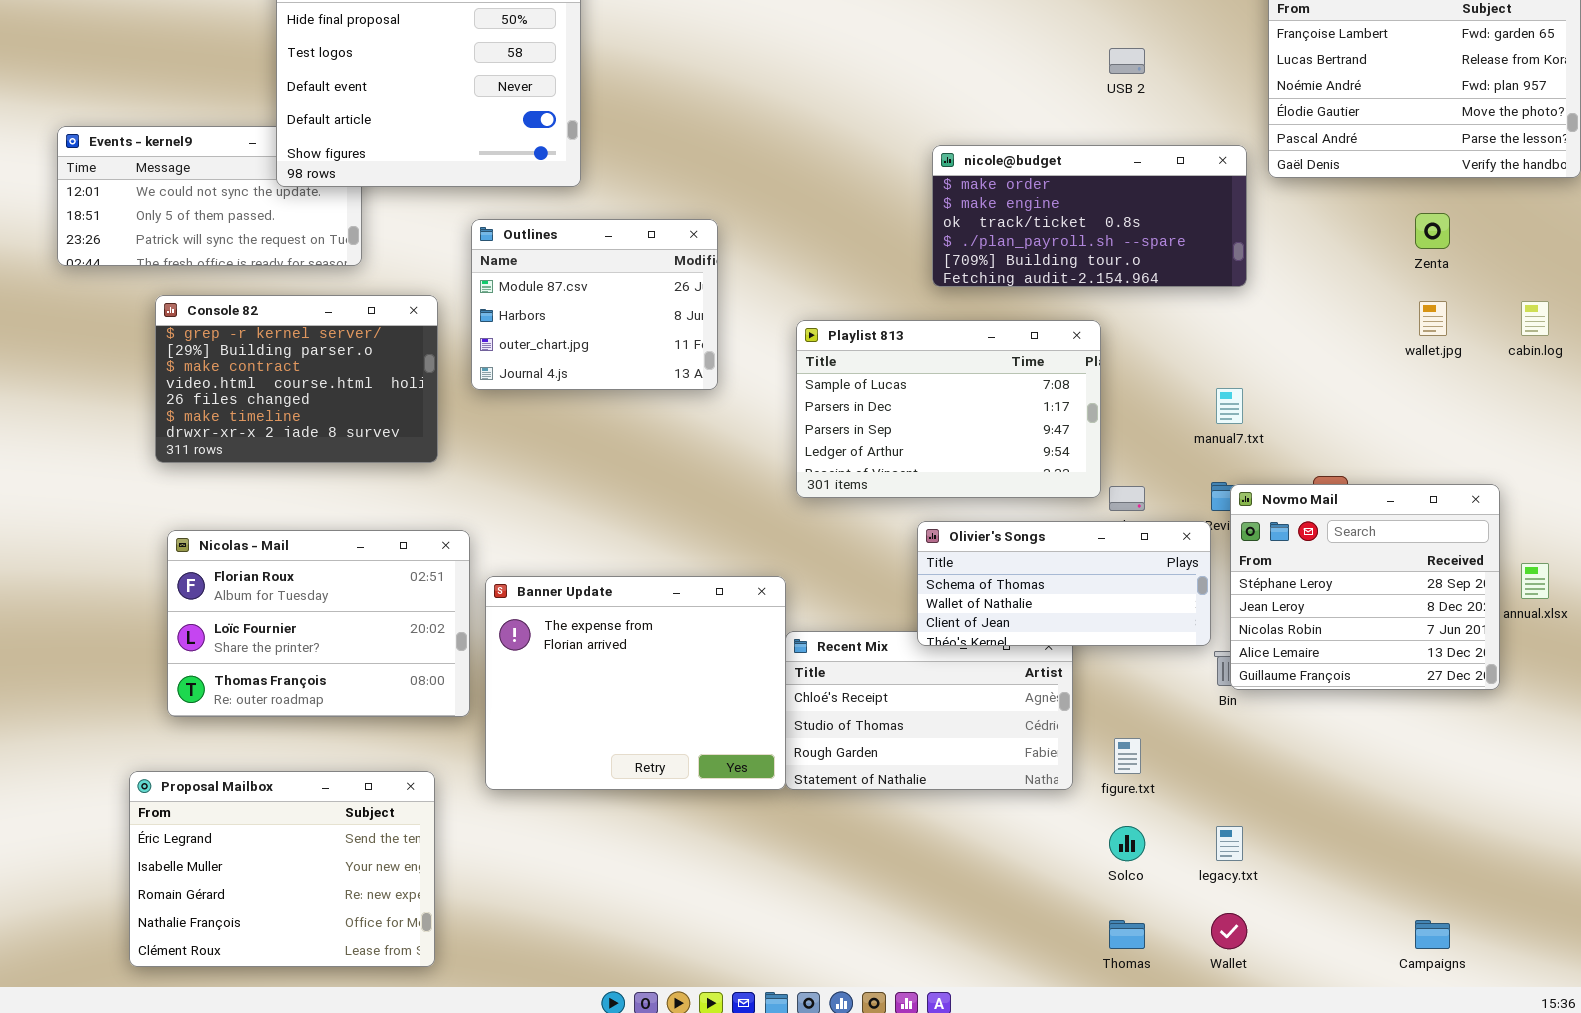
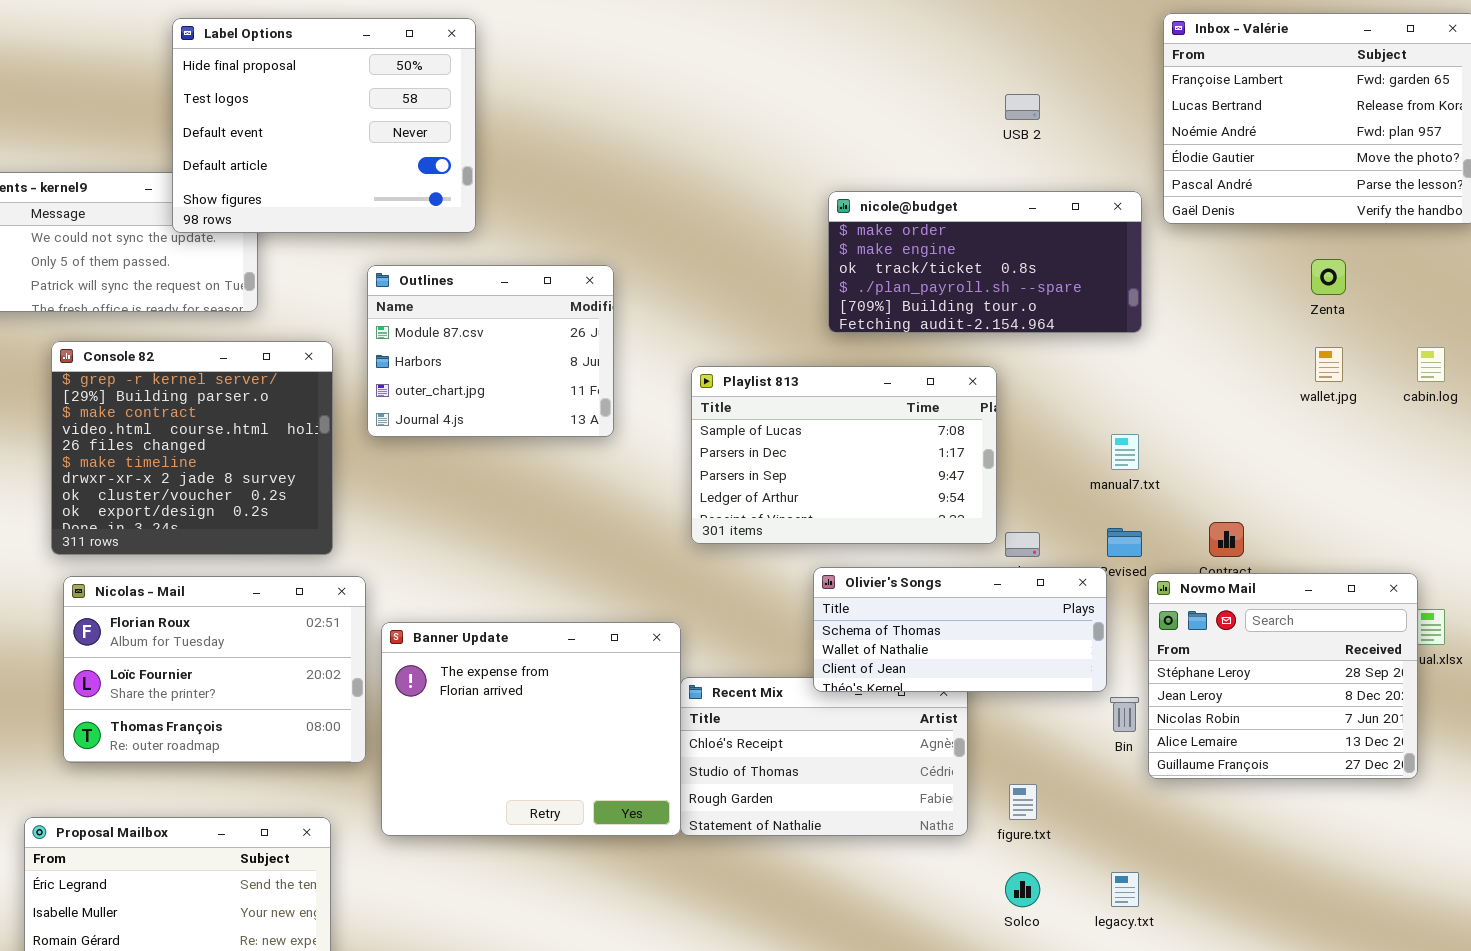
Console 82: [155,295,438,463] -> [51,341,333,555], resized
Novmo Mail: [1230,484,1500,690] -> [1148,573,1418,779], moved

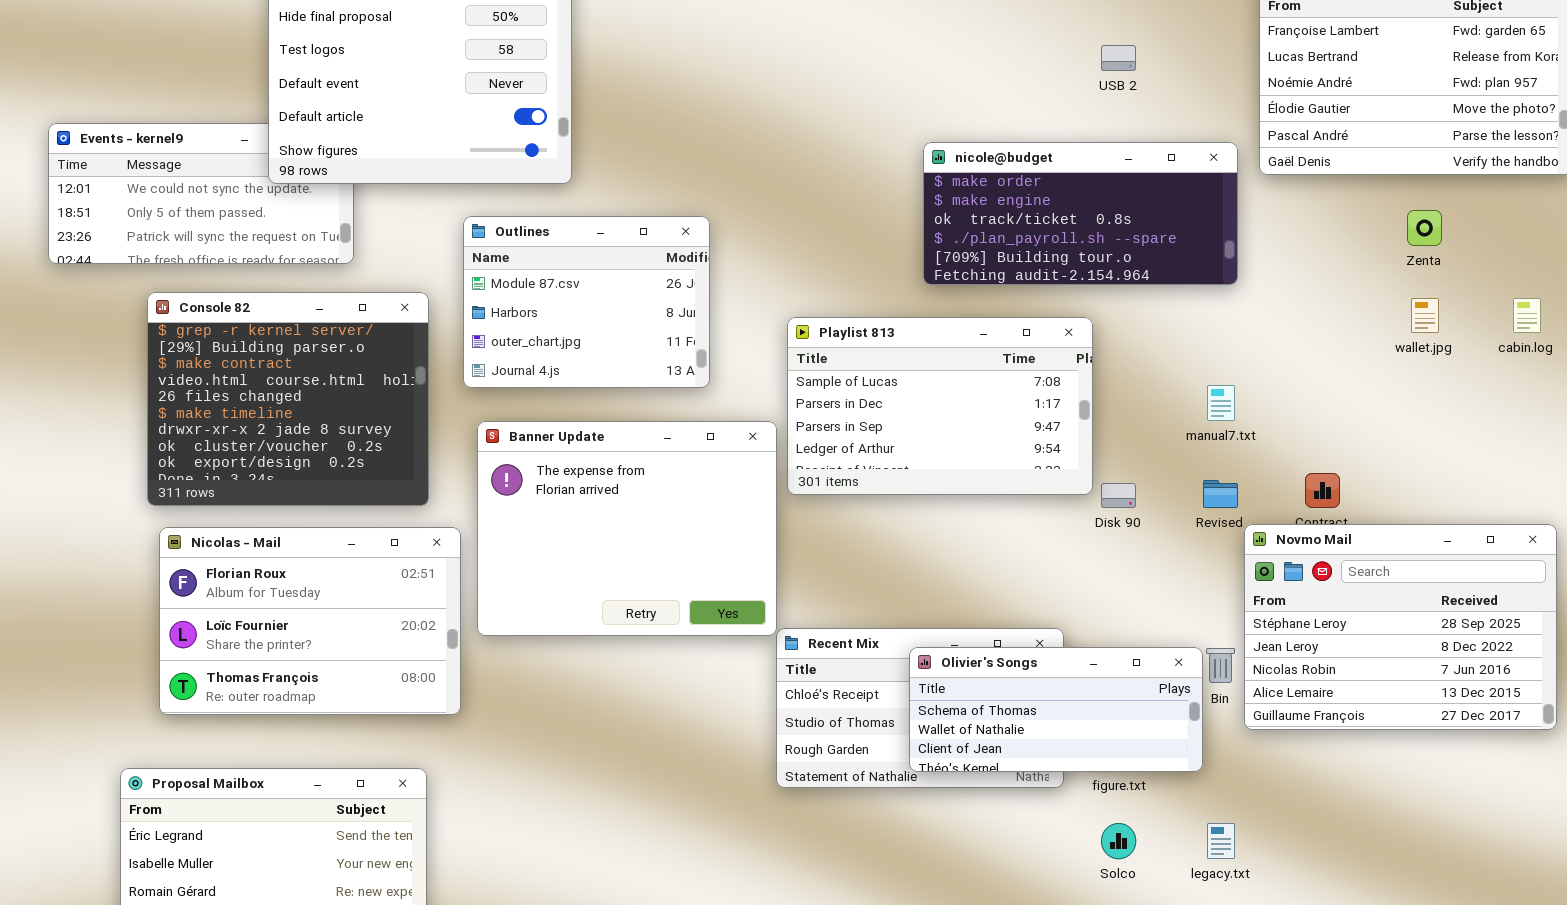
Olivier's Songs: [813,567,1107,692] -> [909,647,1203,772], moved
Novmo Mail: [1148,573,1418,779] -> [1244,524,1557,730], resized
Banner Update: [381,622,681,836] -> [477,421,777,636], moved

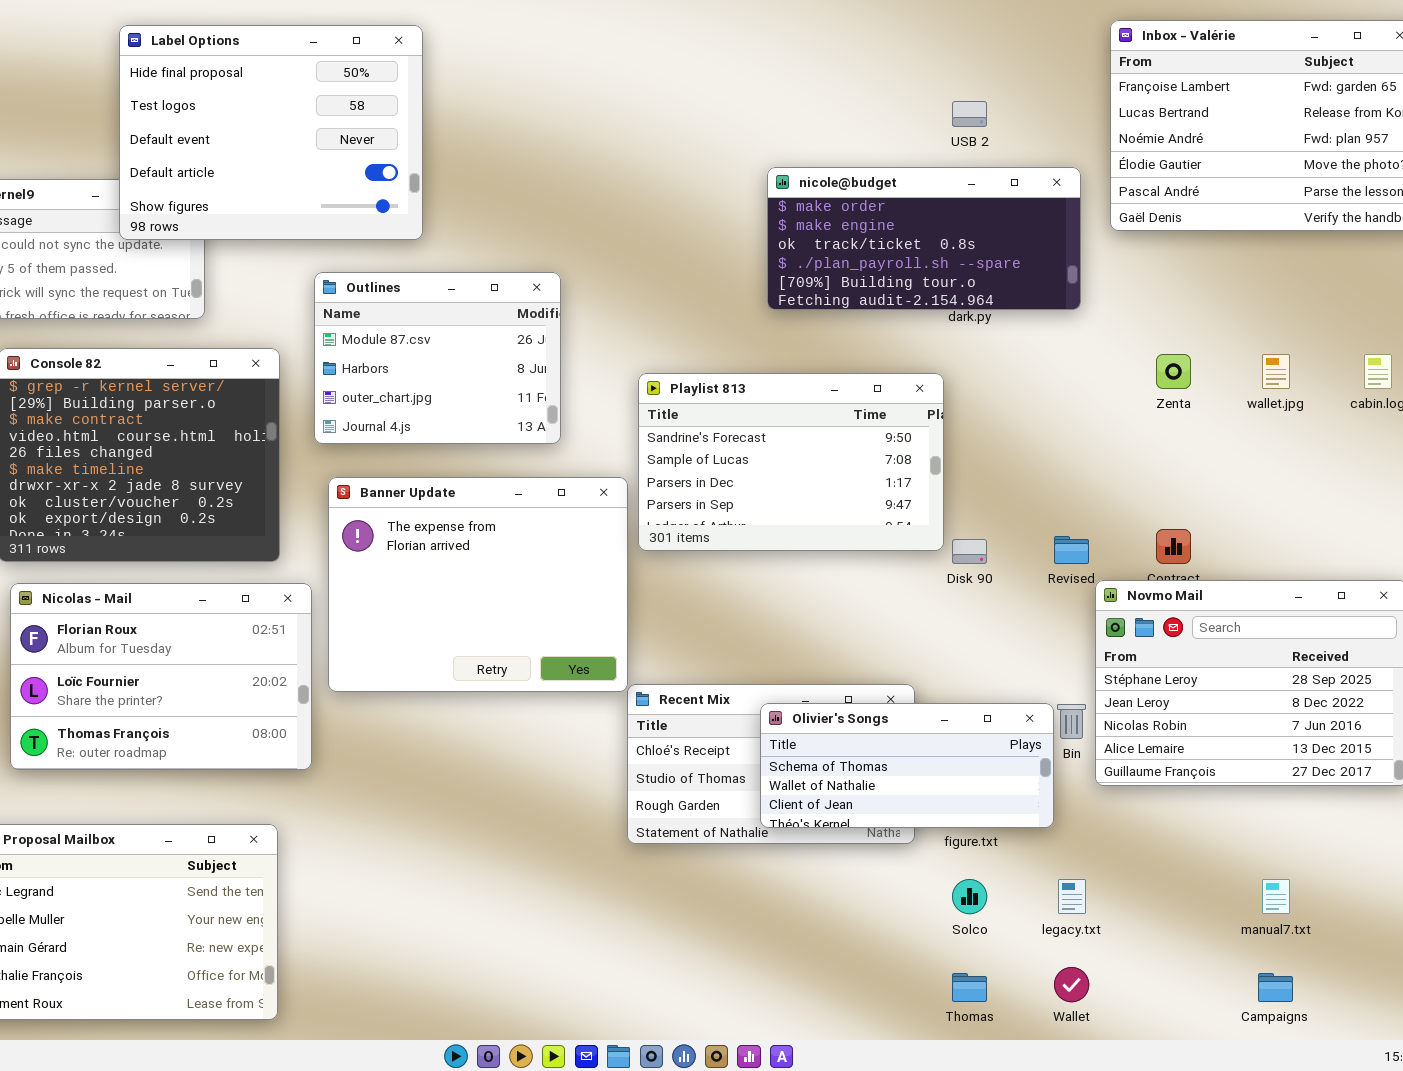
nicole@budget: [923,142,1238,285] -> [767,167,1081,310], moved
Zenta: [1407,210,1442,246] -> [1156,354,1191,389], moved
Playlist 813: [787,317,1093,495] -> [638,373,944,551], scrolled up 1 row
manual7.txt: [1207,385,1235,421] -> [1262,879,1290,914], moved

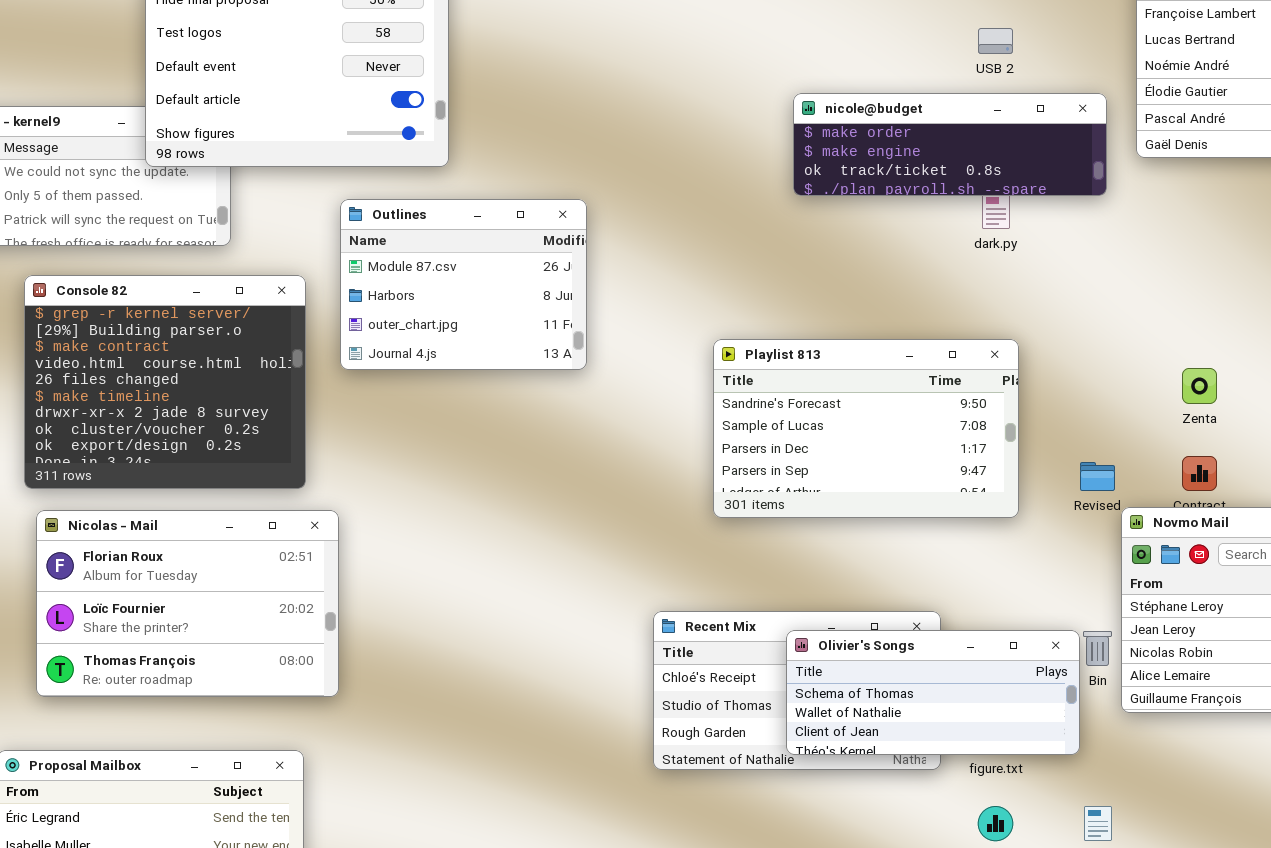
nicole@budget: [767,167,1081,310] -> [793,93,1107,196], resized
Zenta: [1156,354,1191,389] -> [1182,368,1217,404], moved
Playlist 813: [638,373,944,551] -> [713,339,1019,518], moved
Banner Update: [328,477,628,692] -> none, closed

